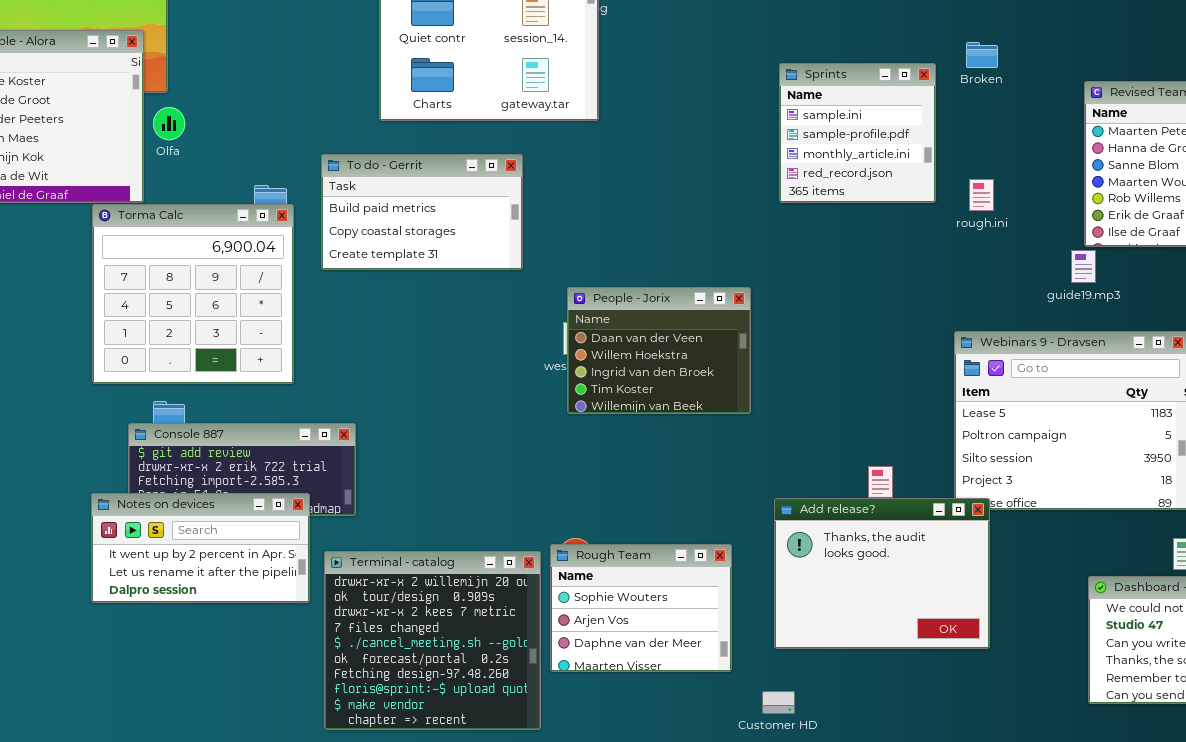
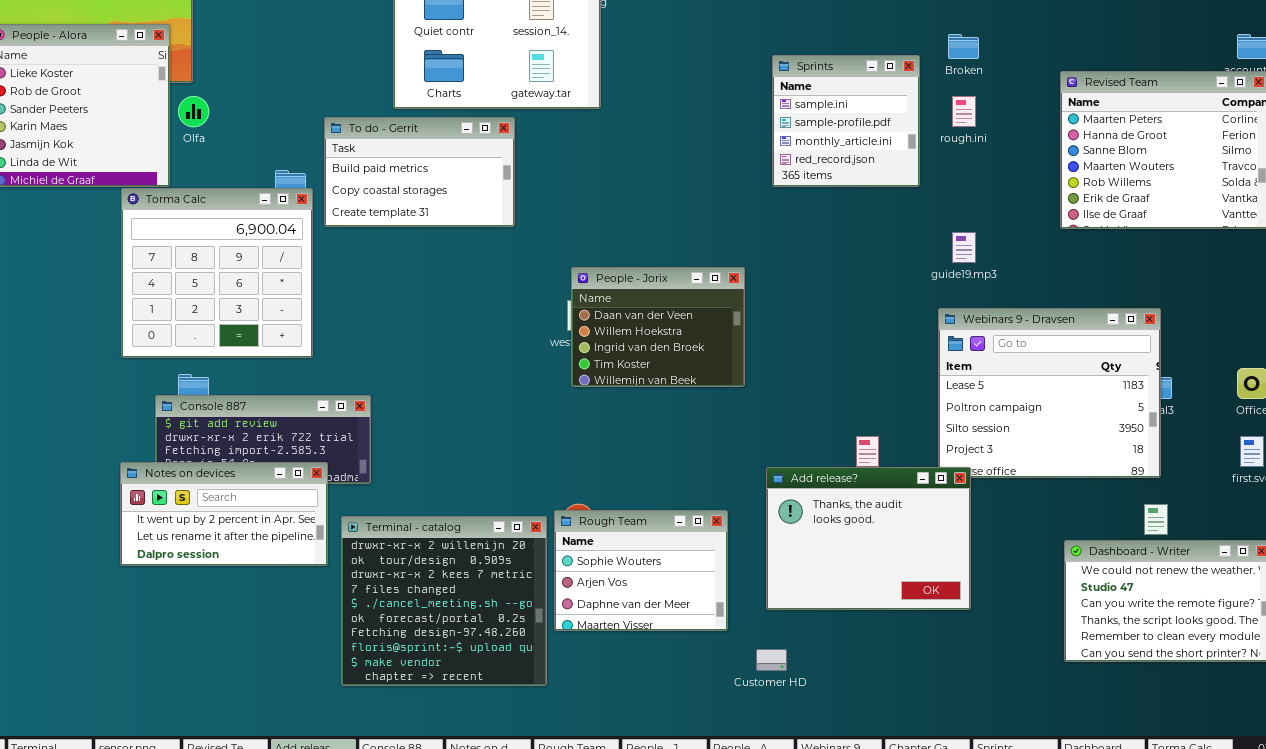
To do - Gerrit: [321,154,523,270] -> [324,117,515,227], moved
rough.ini: [969,179,994,211] -> [952,96,976,127], moved
guide19.mp3: [1071,250,1096,283] -> [952,232,976,263], moved

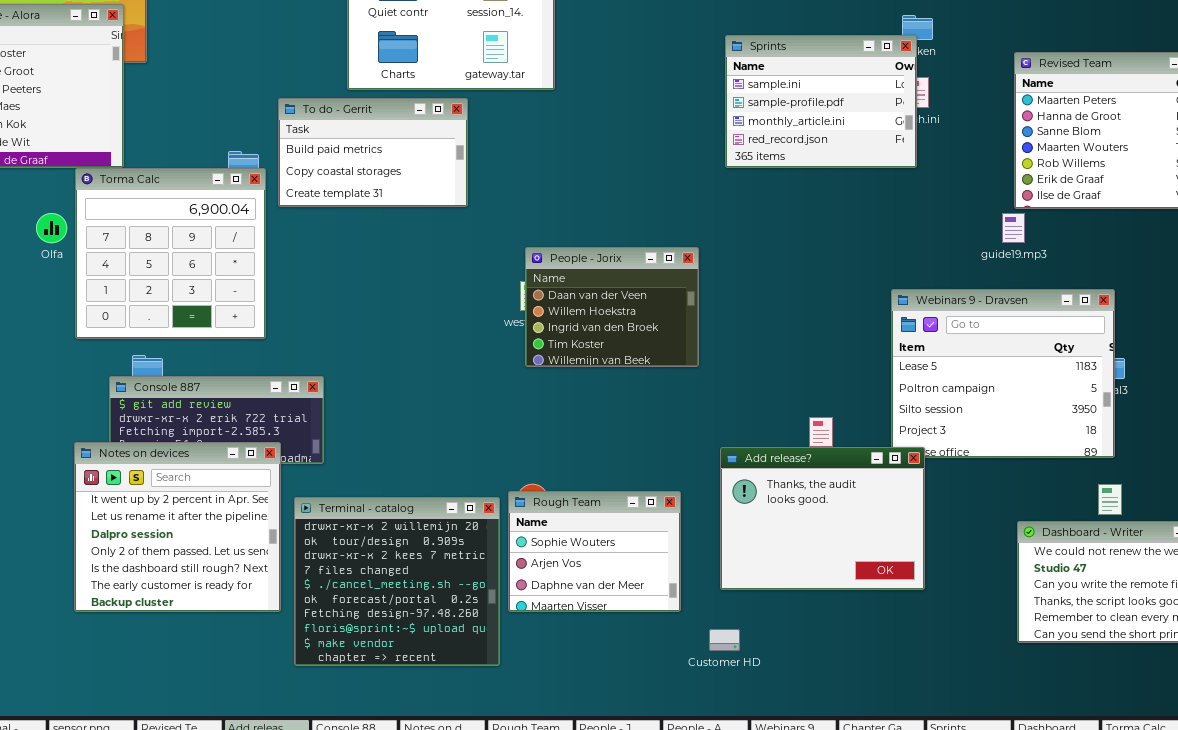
Sprints: [772,55,920,187] -> [725,35,917,168], resized
Olfa: [178,96,209,127] -> [36,213,67,243], moved
guide19.mp3: [952,232,976,263] -> [1002,213,1025,243], moved
Notes on devices: [120,462,328,566] -> [74,442,281,612], resized

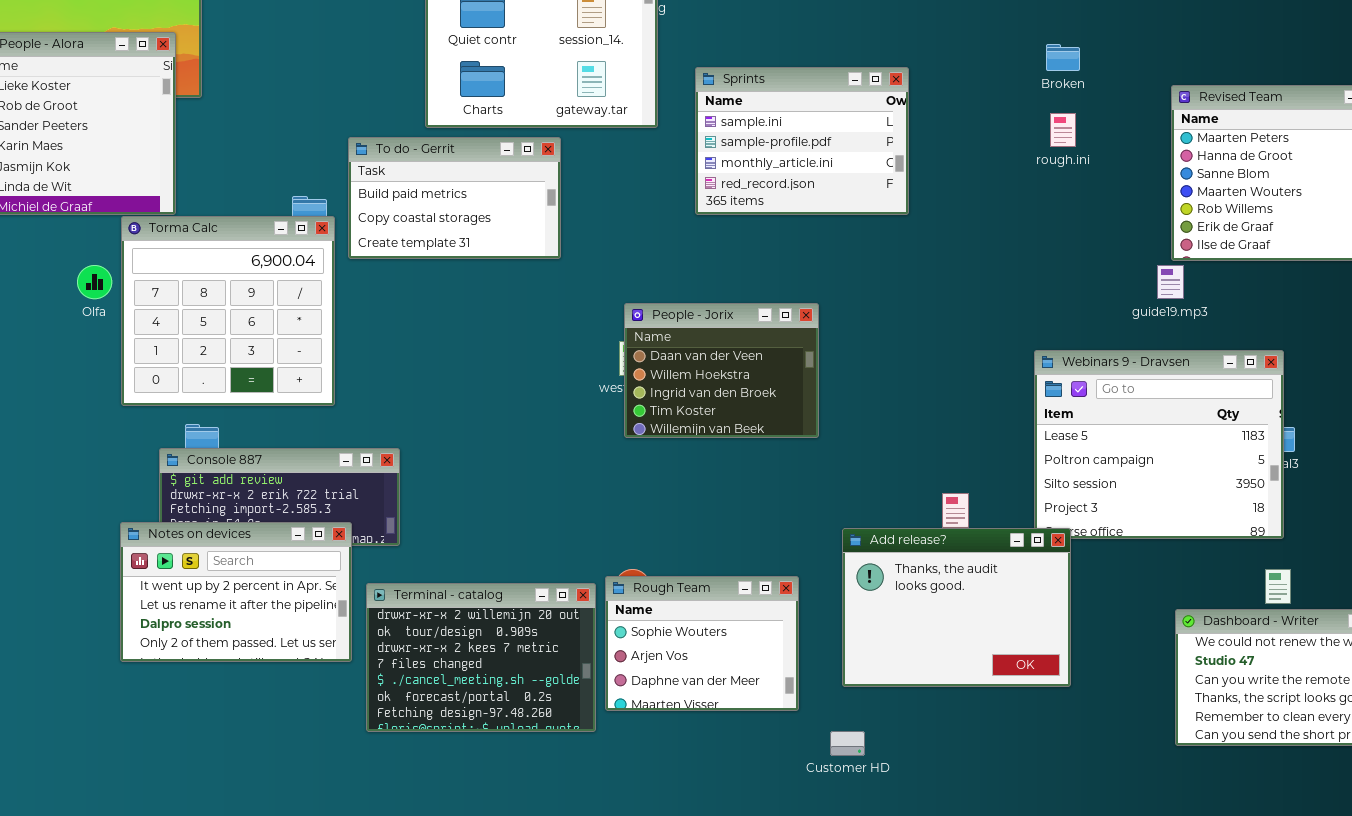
Sprints: [725,35,917,168] -> [695,67,909,215], moved
Notes on devices: [74,442,281,612] -> [120,522,352,662], resized
Terminal - catalog: [294,497,500,666] -> [366,583,596,732], resized

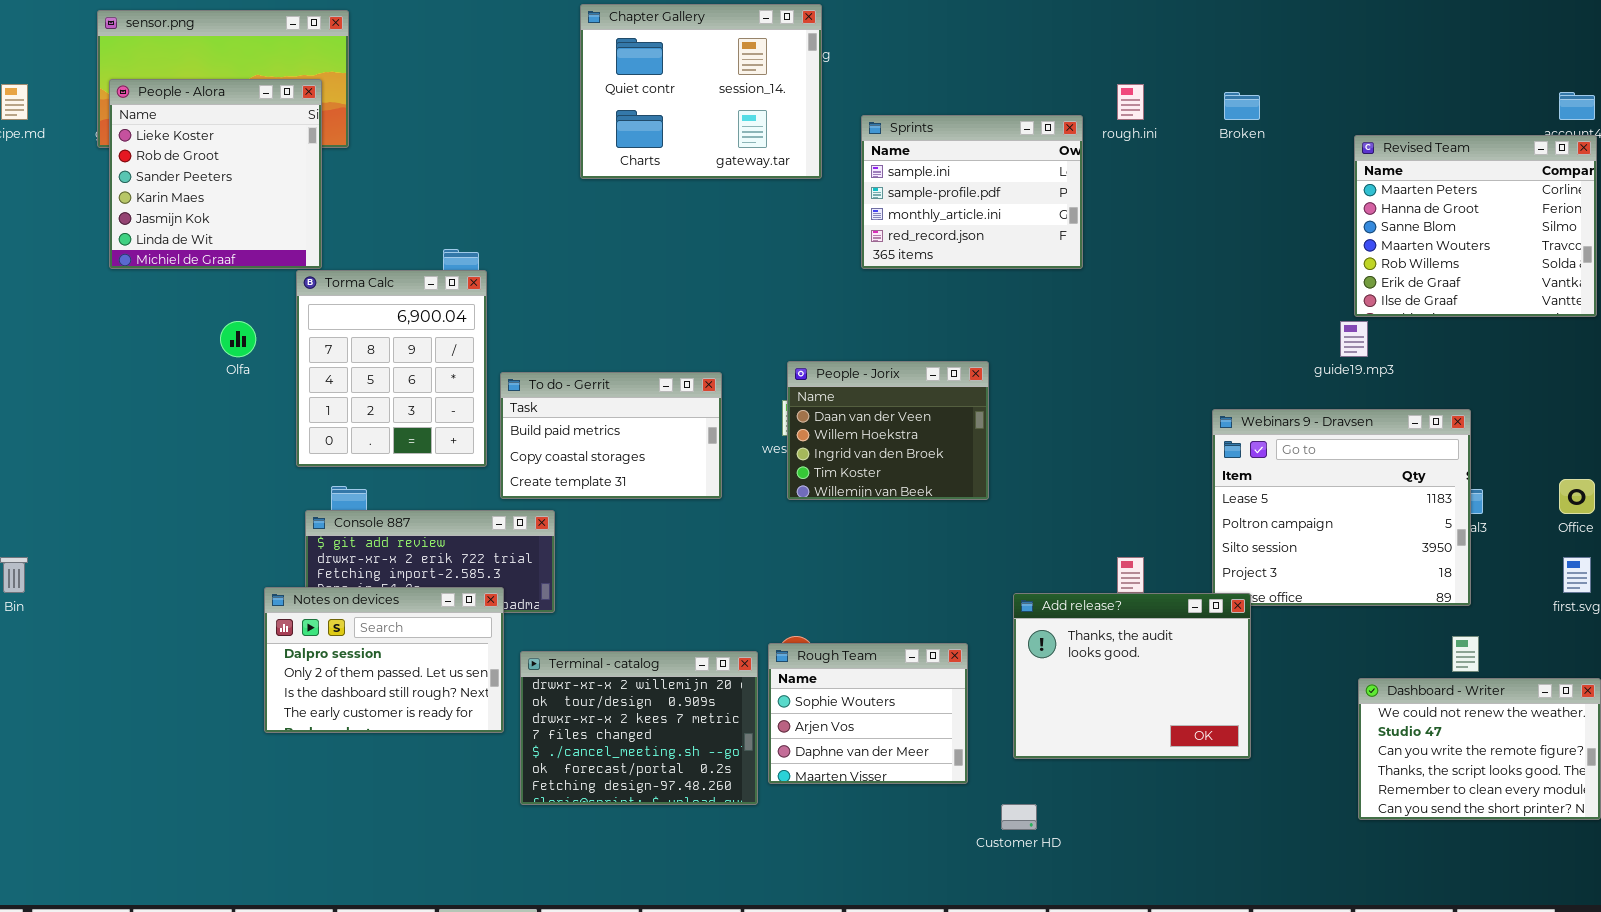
rough.ini: [1050,113,1076,147] -> [1117,84,1144,120], moved
To do - Gerrit: [348,137,561,259] -> [500,372,722,499], moved
Torma Calc: [121,216,335,406] -> [296,270,487,467], resized
Notes on devices: [120,522,352,662] -> [264,587,504,733], scrolled down 2 rows

